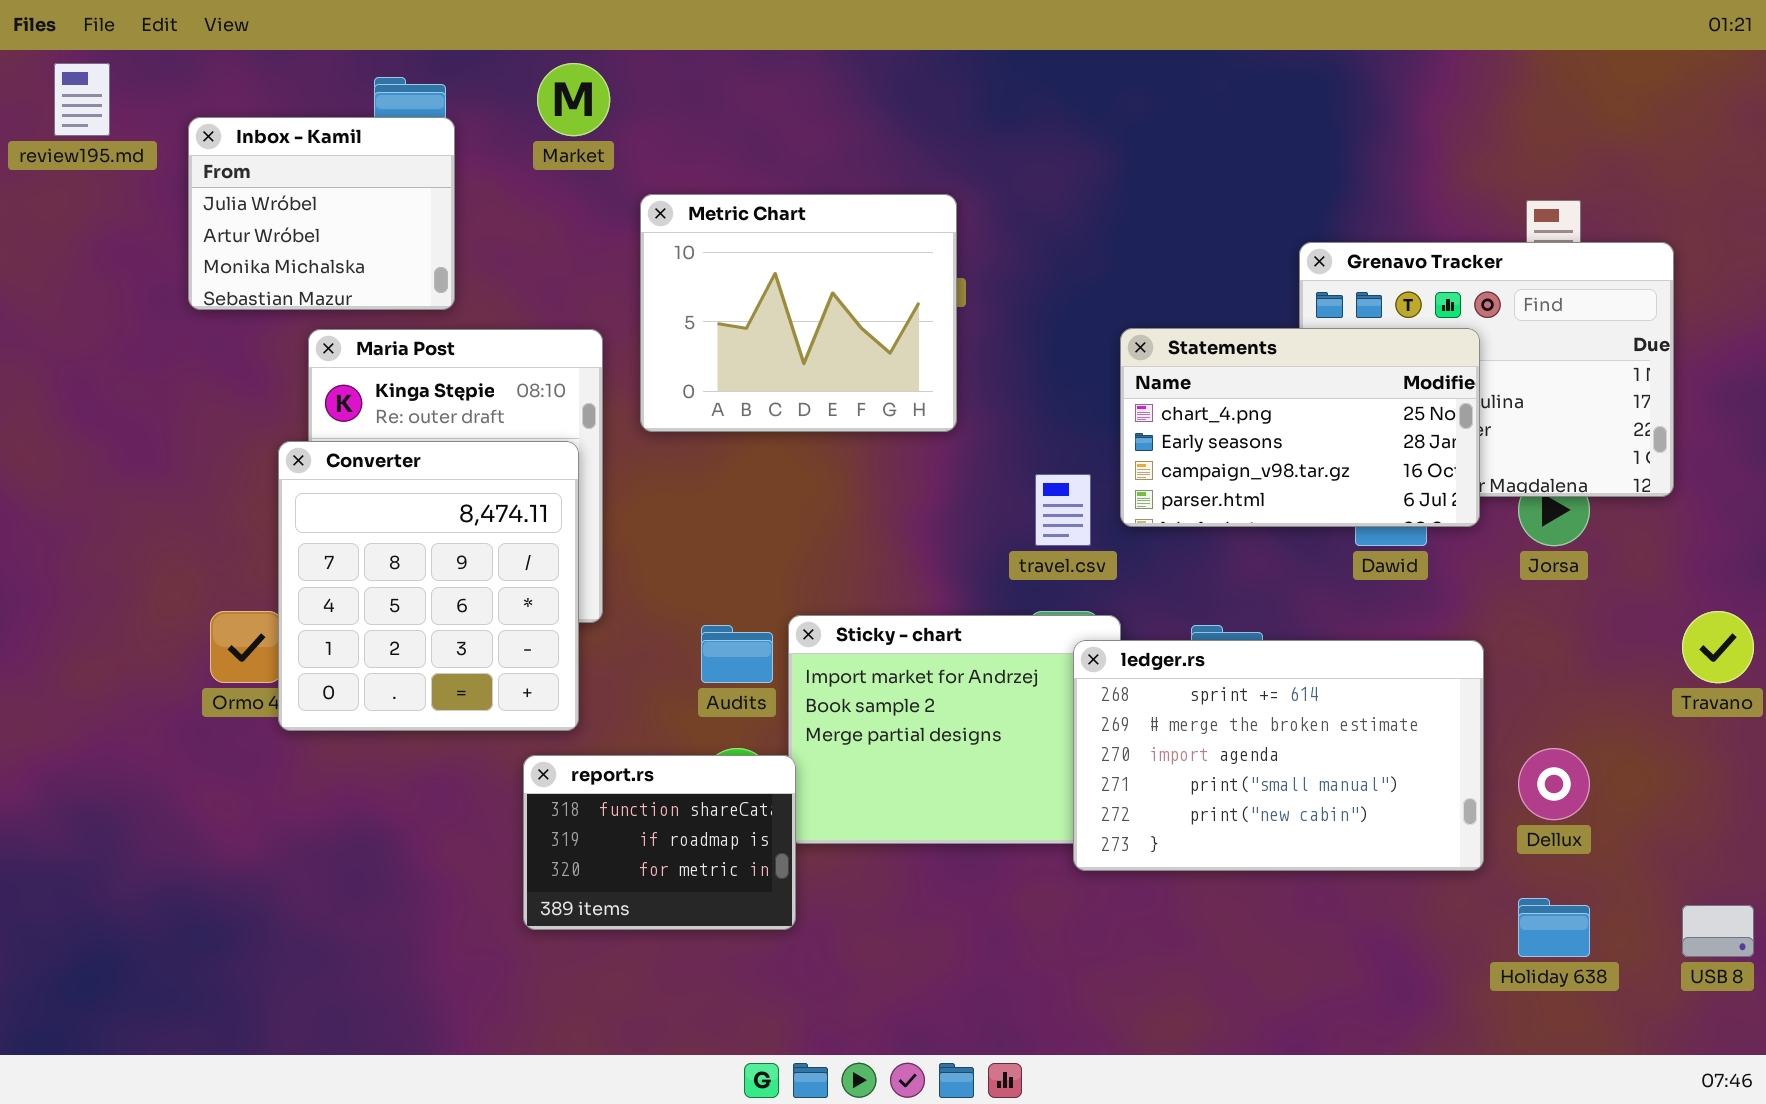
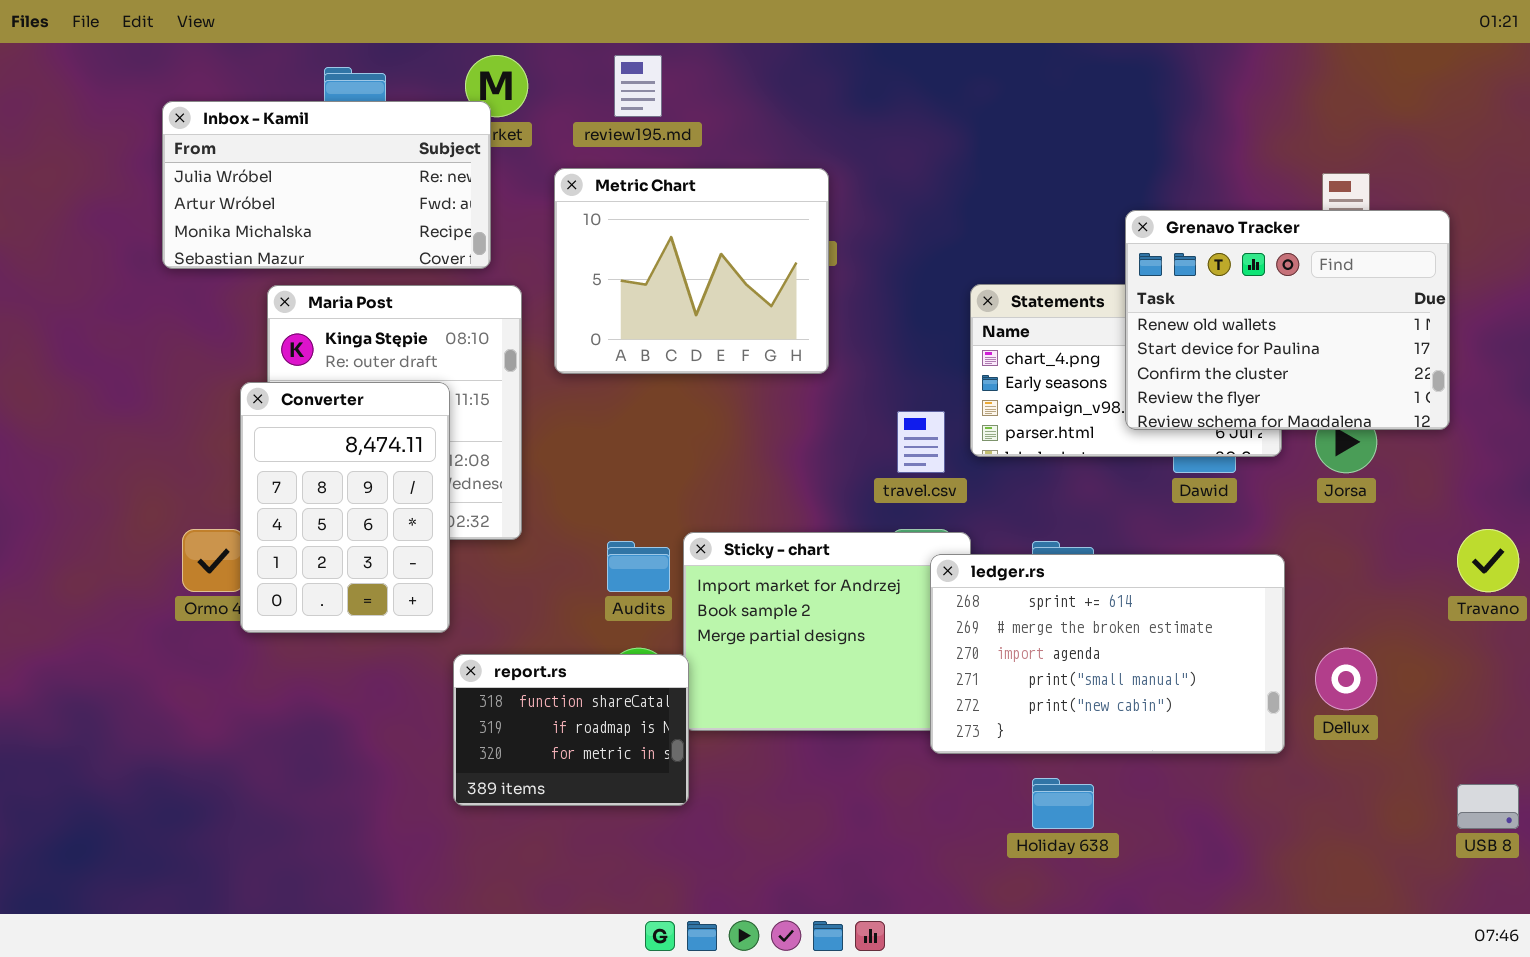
review195.md: [54,63,110,136] -> [614,55,662,117], moved
Inbox - Kamil: [188,117,455,310] -> [162,101,491,269], resized
Grenavo Tracker: [1299,242,1674,497] -> [1125,210,1450,430], raised
Converter: [278,441,579,731] -> [240,382,450,633], resized
Holiday 638: [1518,898,1590,957] -> [1032,778,1094,829], moved

